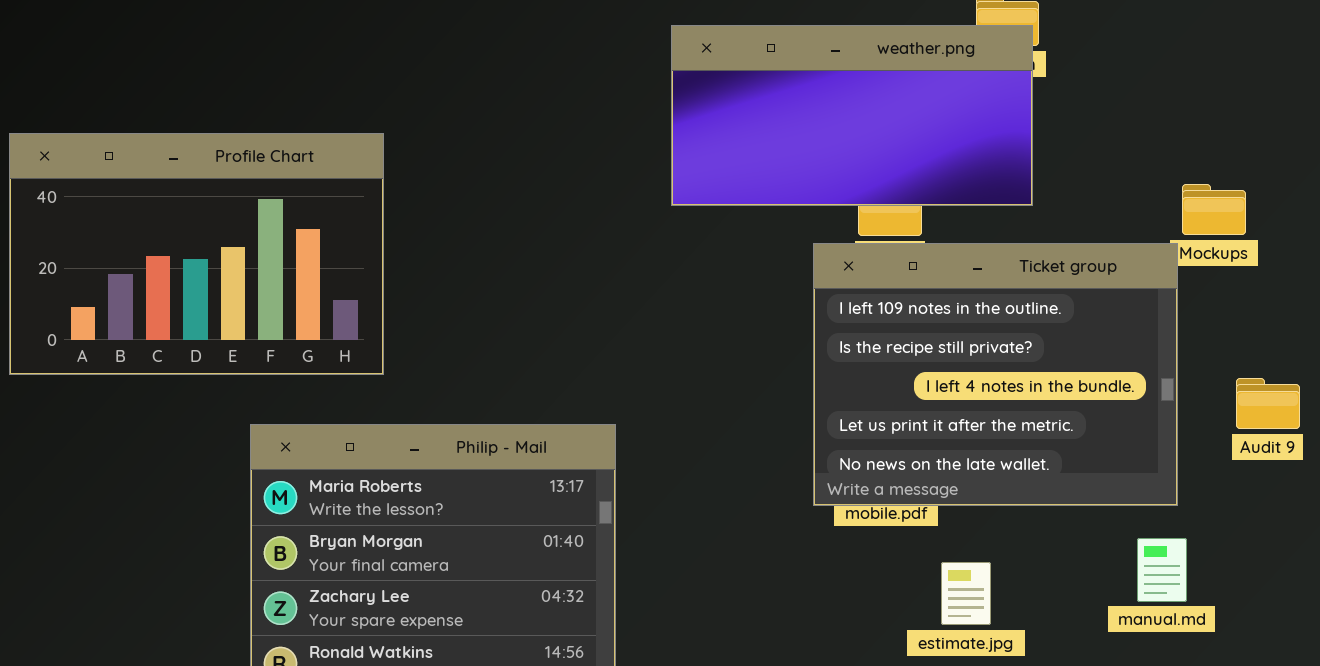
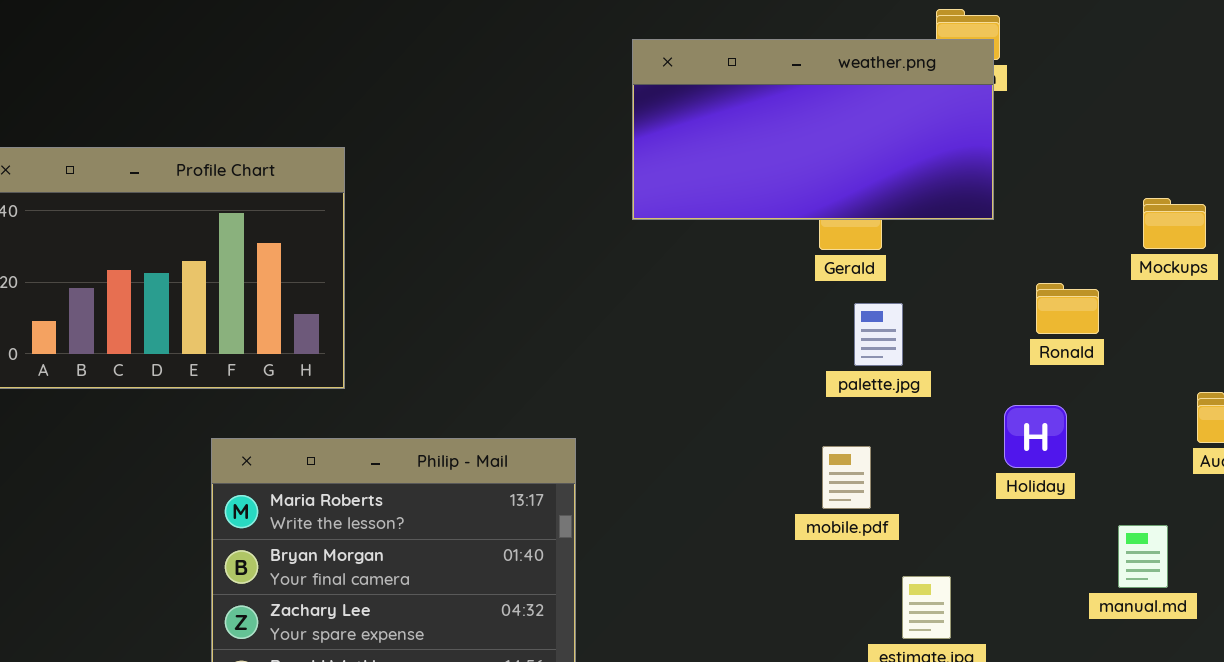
Ticket group: [813,243,1178,506] -> none, closed
manual.md: [1137,538,1187,602] -> [1118,525,1168,588], moved

